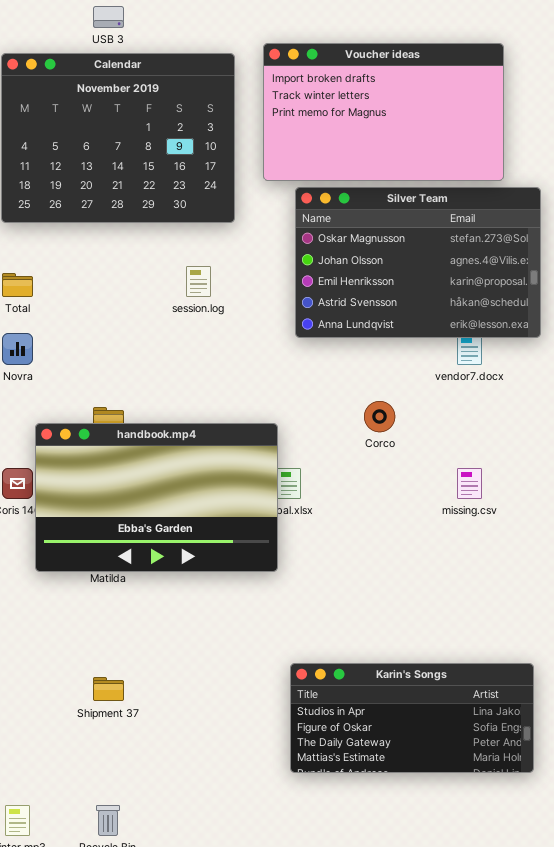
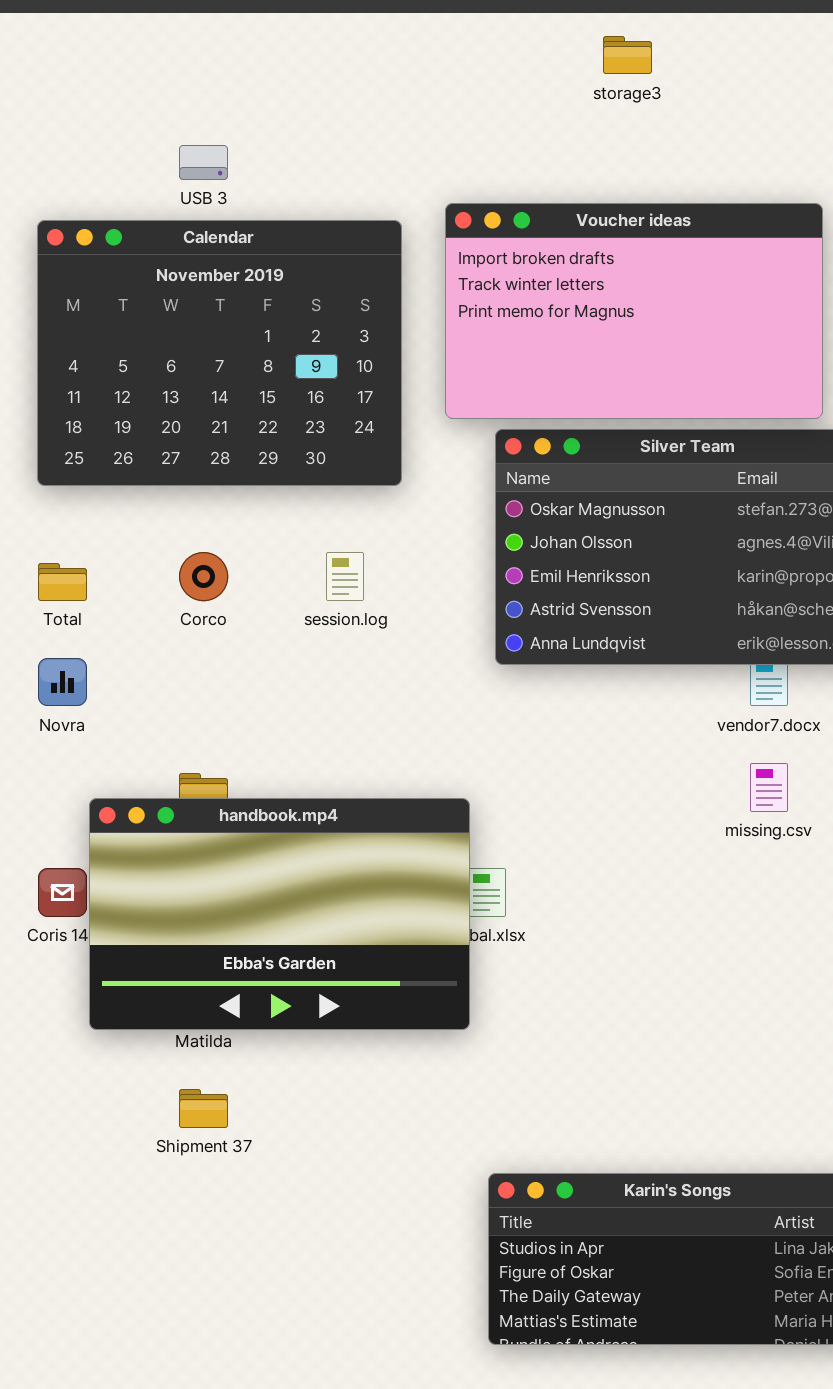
Corco: [364,401,395,432] -> [179,552,228,601], moved
missing.csv: [457,468,482,499] -> [750,763,788,812], moved
Shipment 37: [93,677,124,701] -> [179,1089,228,1128], moved

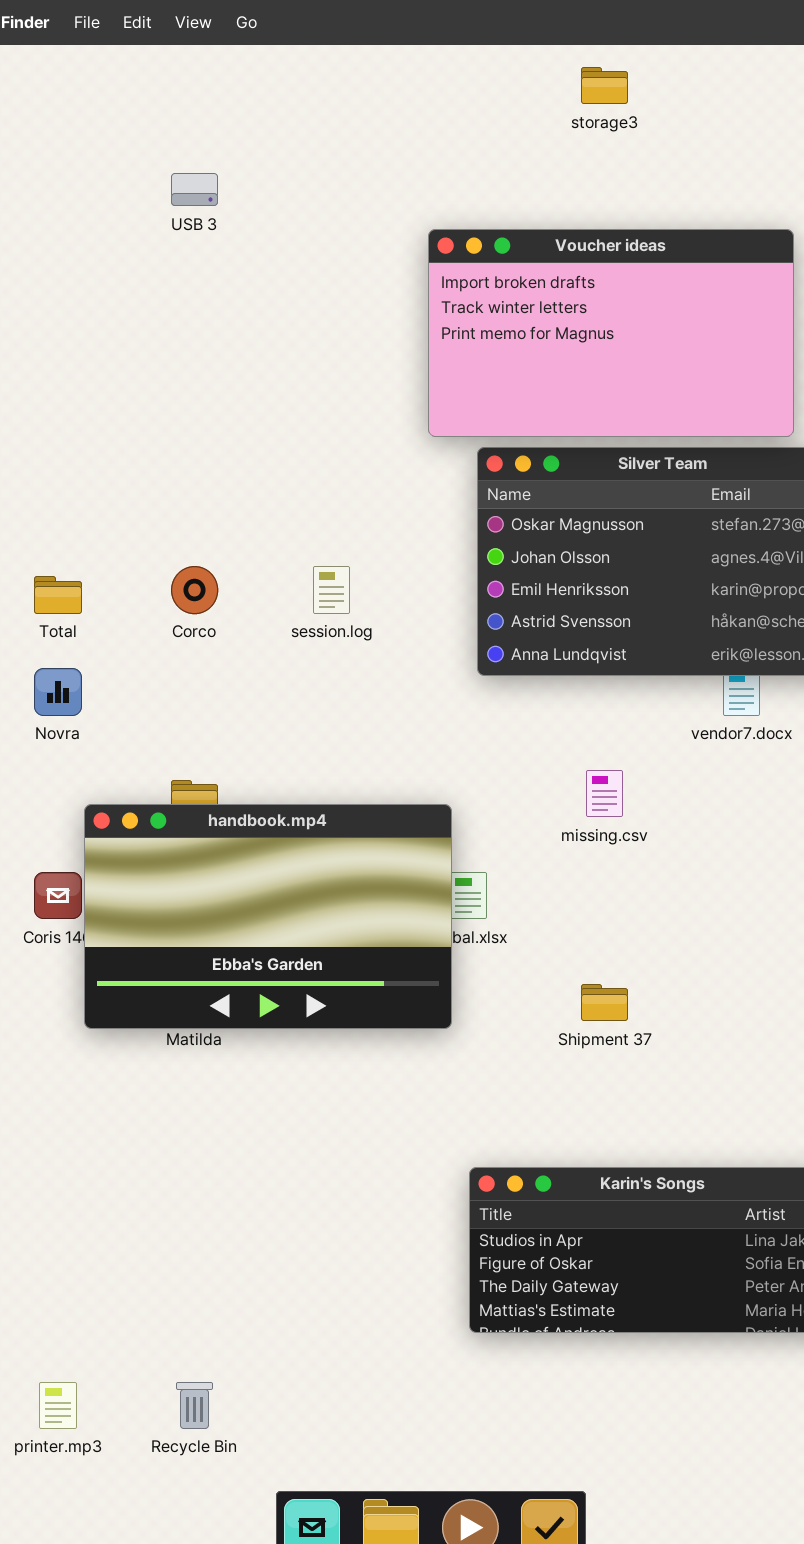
Calendar: [37,220,402,486] -> none, closed
missing.csv: [750,763,788,812] -> [586,770,623,817], moved
Shipment 37: [179,1089,228,1128] -> [581,984,628,1021], moved

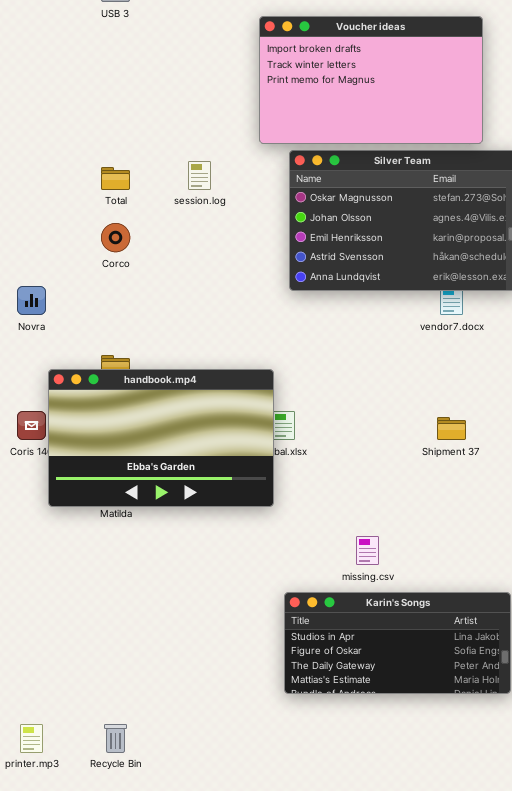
session.log: [313,566,350,614] -> [188,161,211,190], moved
Total: [34,576,82,614] -> [101,167,130,190], moved
missing.csv: [586,770,623,817] -> [356,536,379,565], moved
Shipment 37: [581,984,628,1021] -> [437,417,466,440], moved

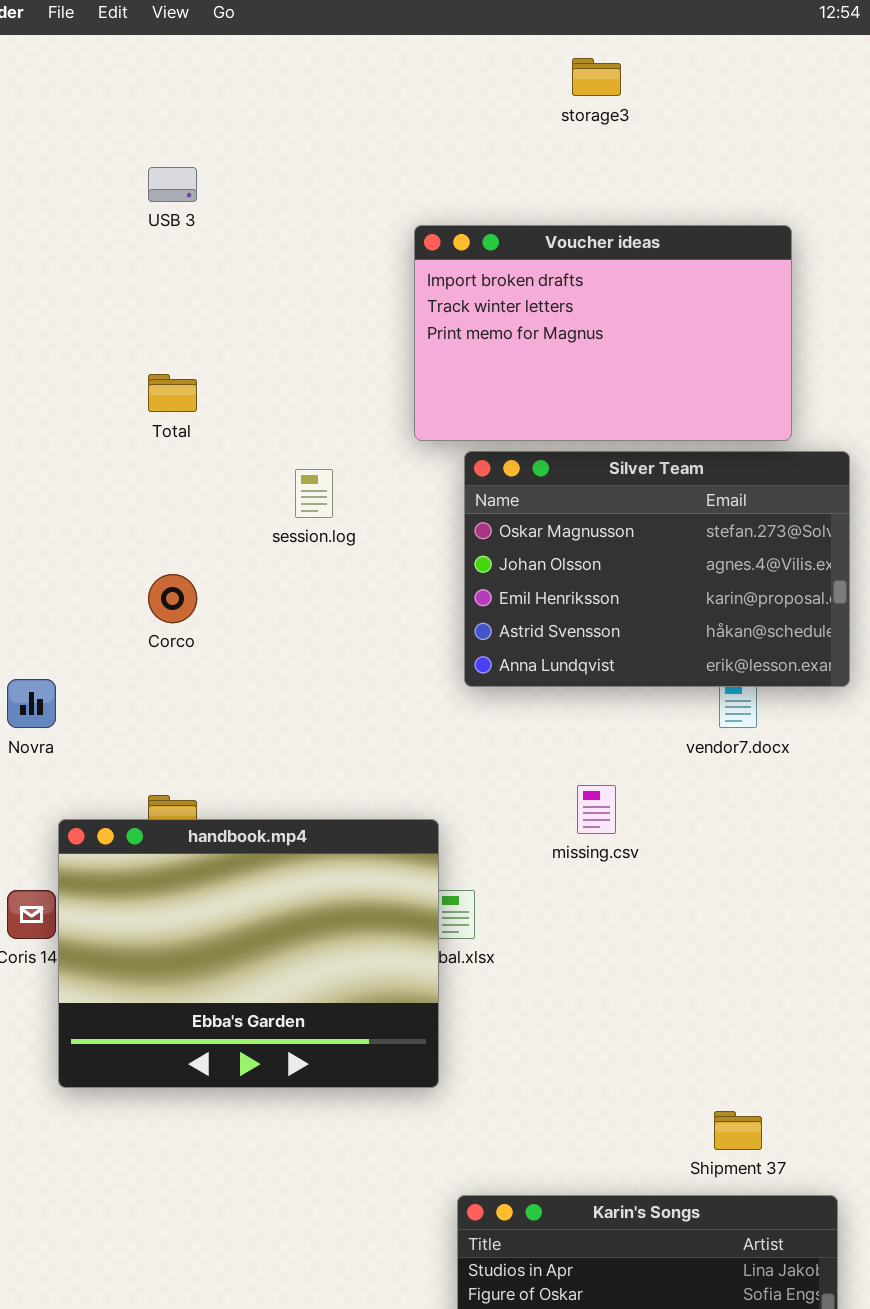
Total: [101,167,130,190] -> [148,374,197,412], moved
handbook.mp4: [48,369,274,507] -> [58,819,439,1088], resized
Shipment 37: [437,417,466,440] -> [714,1111,762,1150], moved
missing.csv: [356,536,379,565] -> [577,785,616,834], moved

